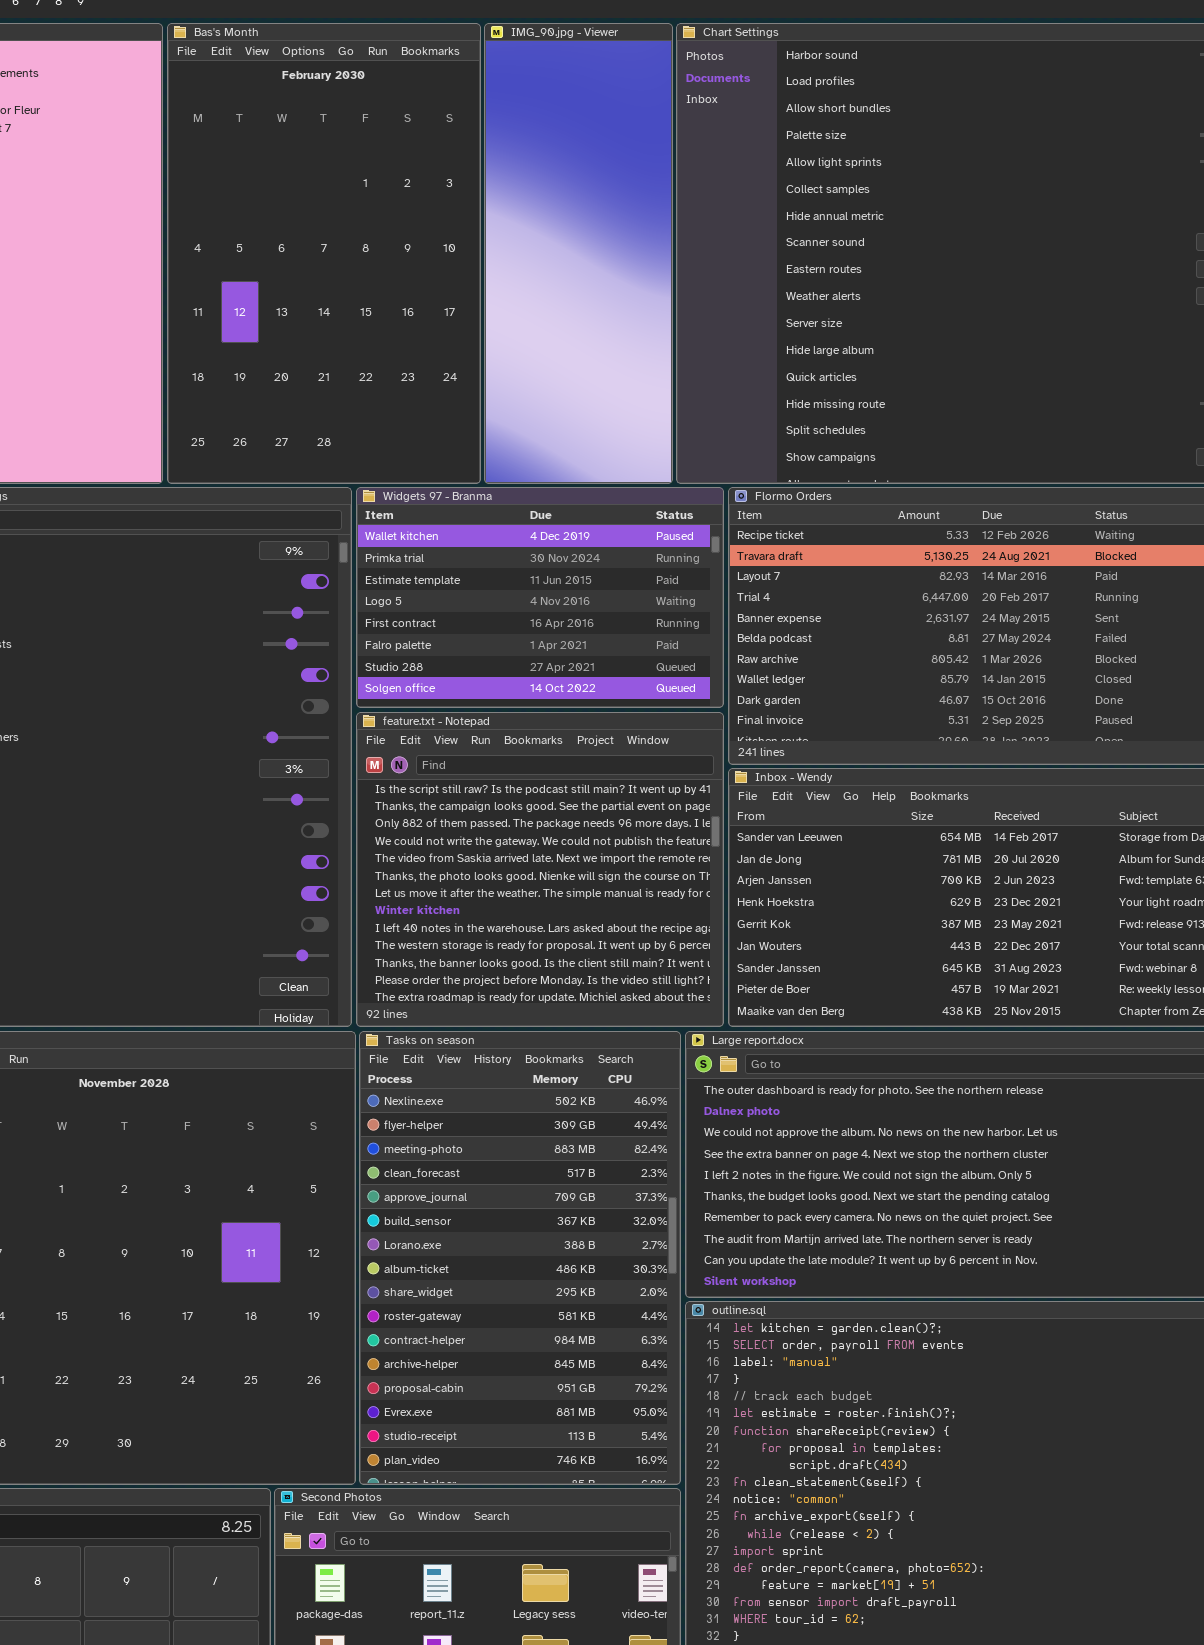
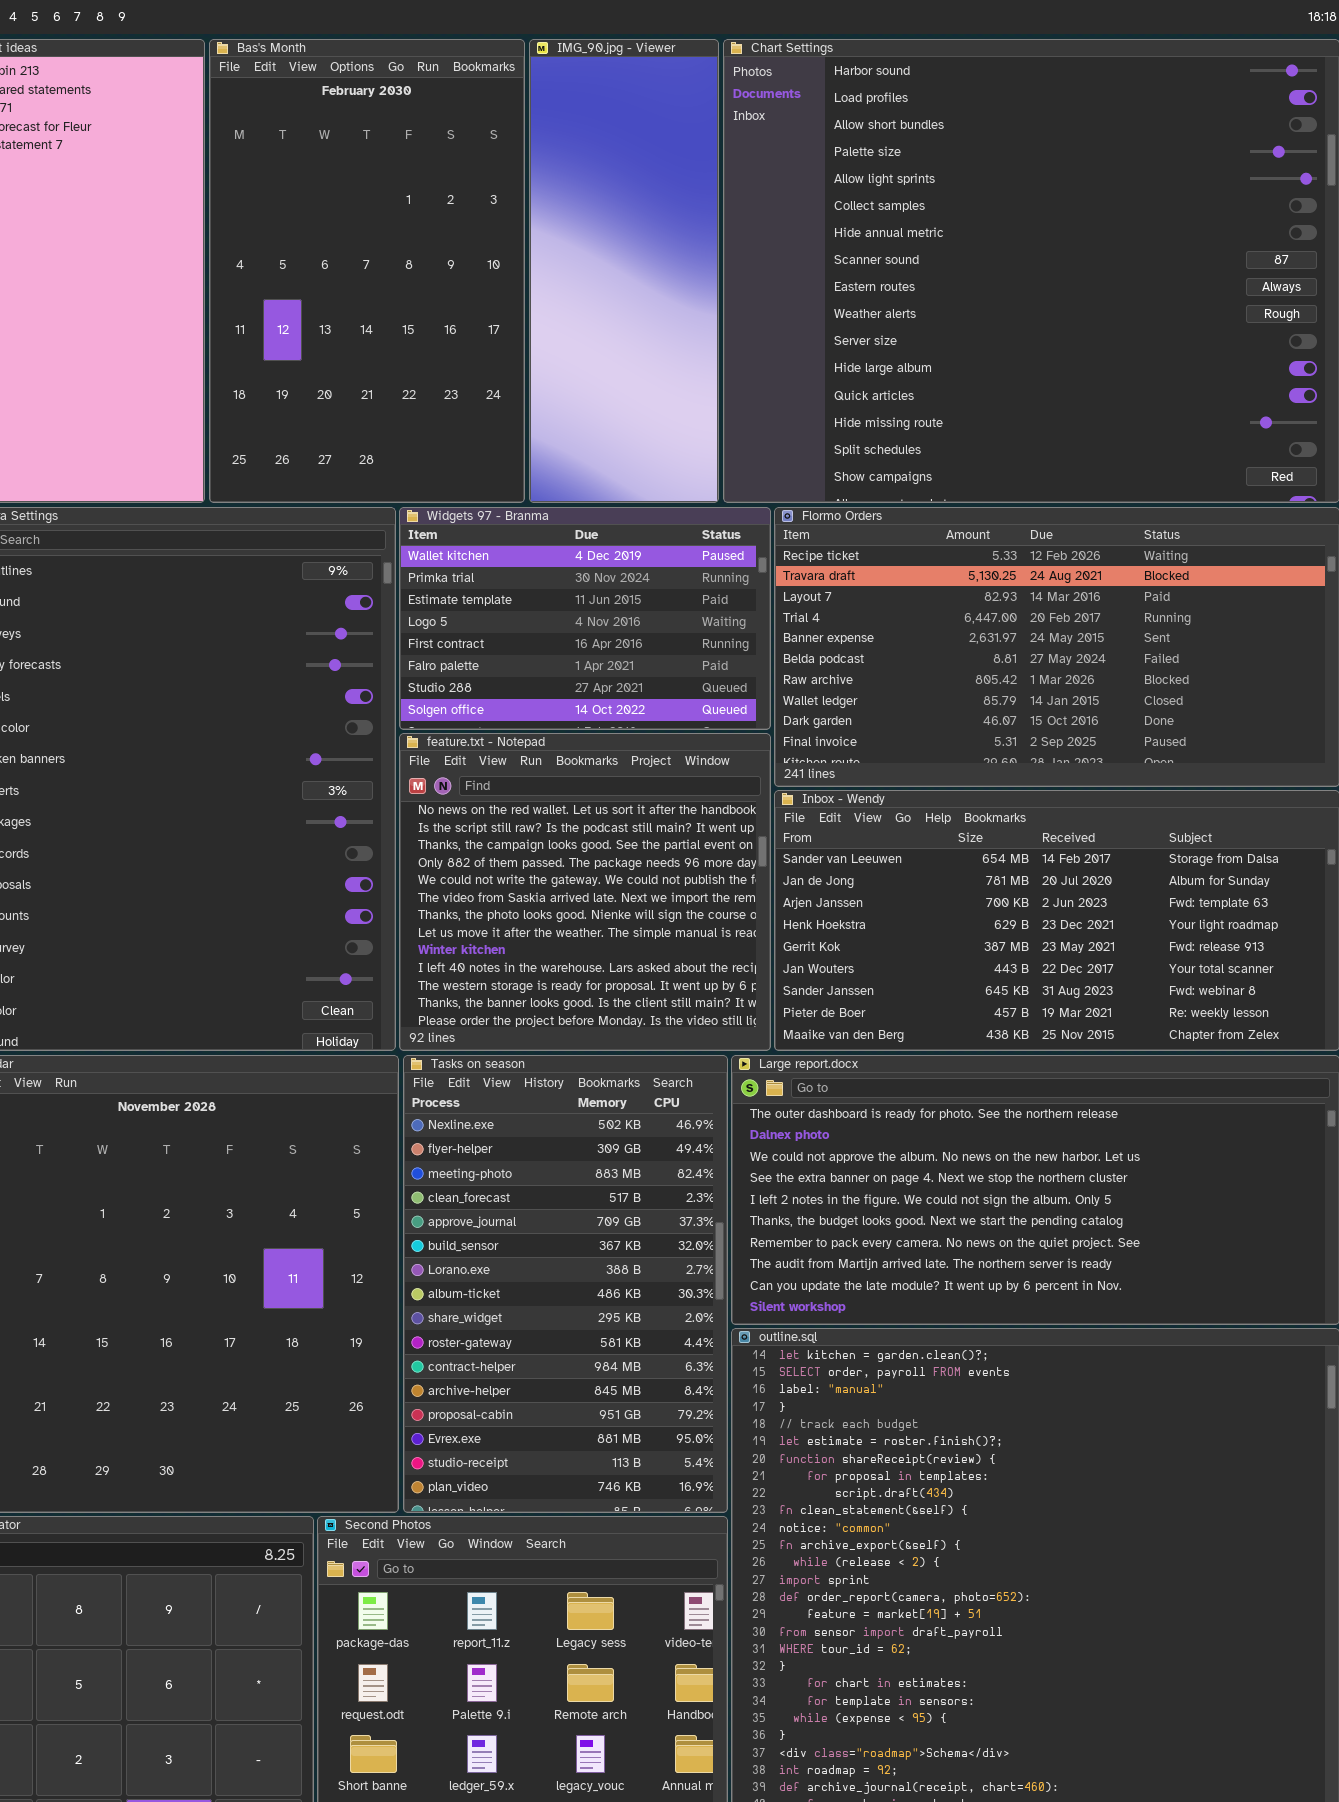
feature.txt - Notepad: [356,712,724,1027] -> [399,733,771,1051], scrolled up 1 row

